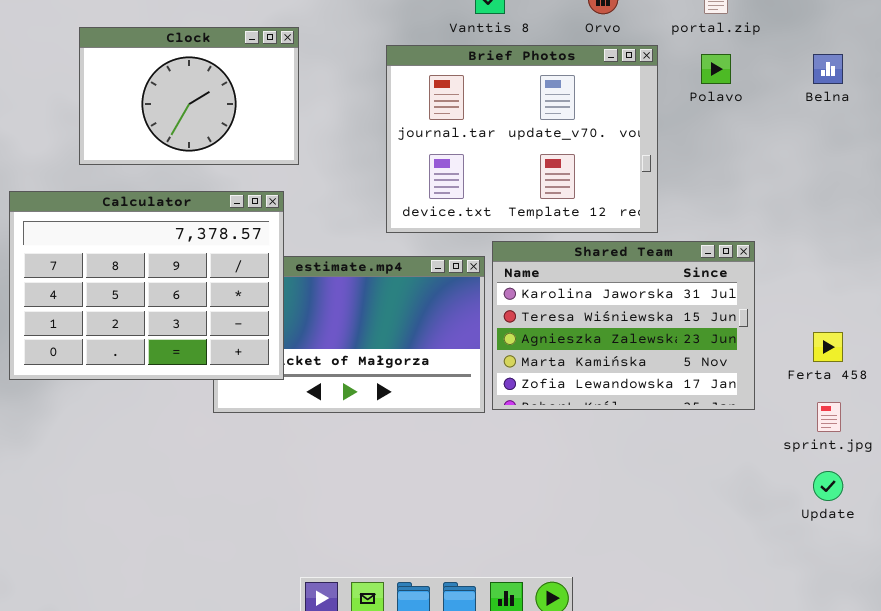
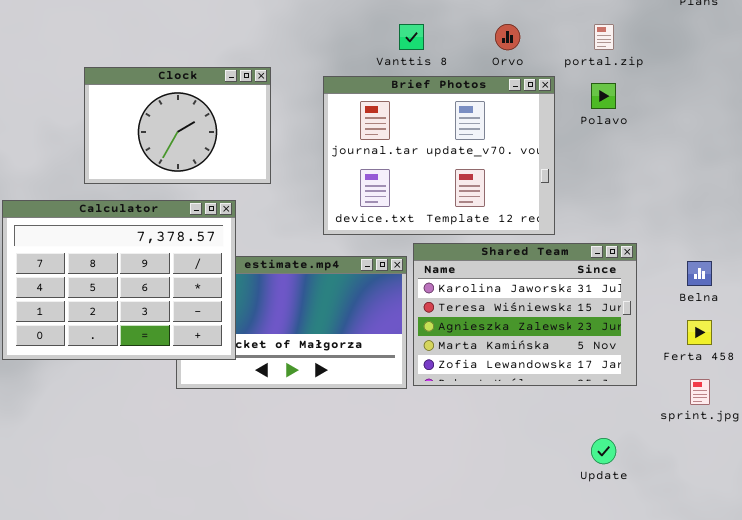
Clock: [79,27,299,165] -> [84,67,271,184], moved
Belna: [813,54,843,84] -> [687,261,712,286], moved
Update: [813,471,843,501] -> [591,438,616,464], moved

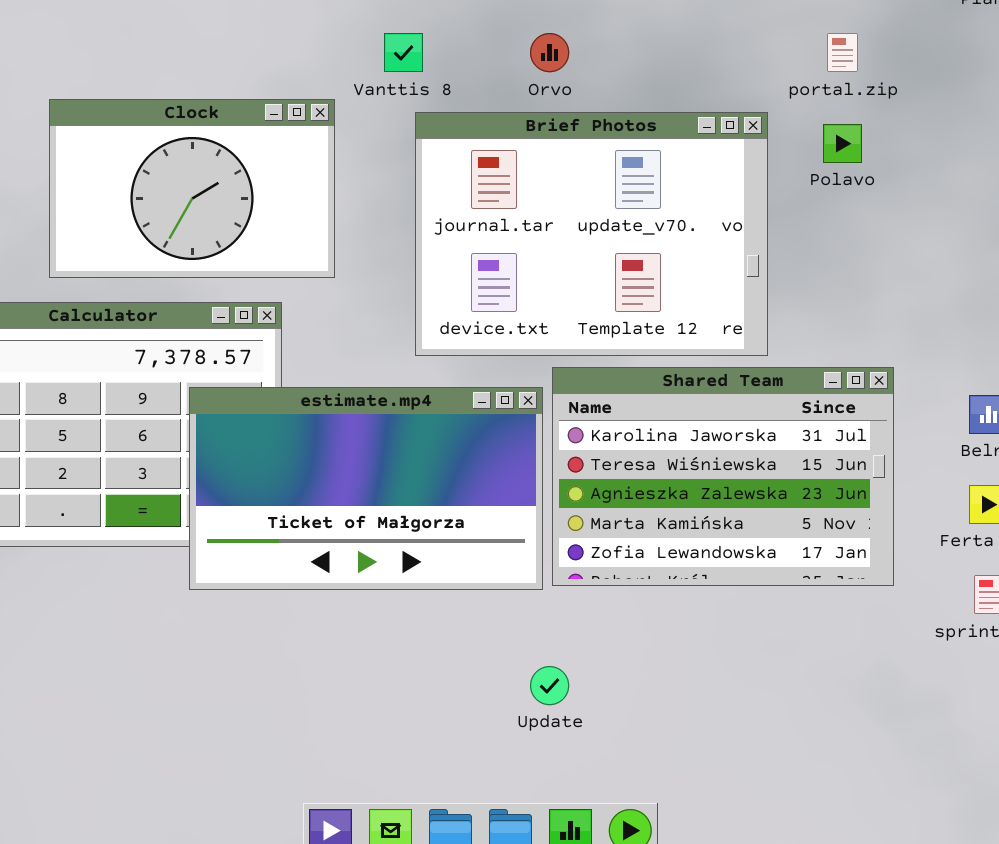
Vanttis 8: [399,24,424,50] -> [384,33,423,72], moved
Orvo: [495,24,520,50] -> [530,33,569,72], moved
estimate.mp4: [176,256,407,389] -> [189,387,543,590], raised
Update: [591,438,616,464] -> [530,666,569,705], moved

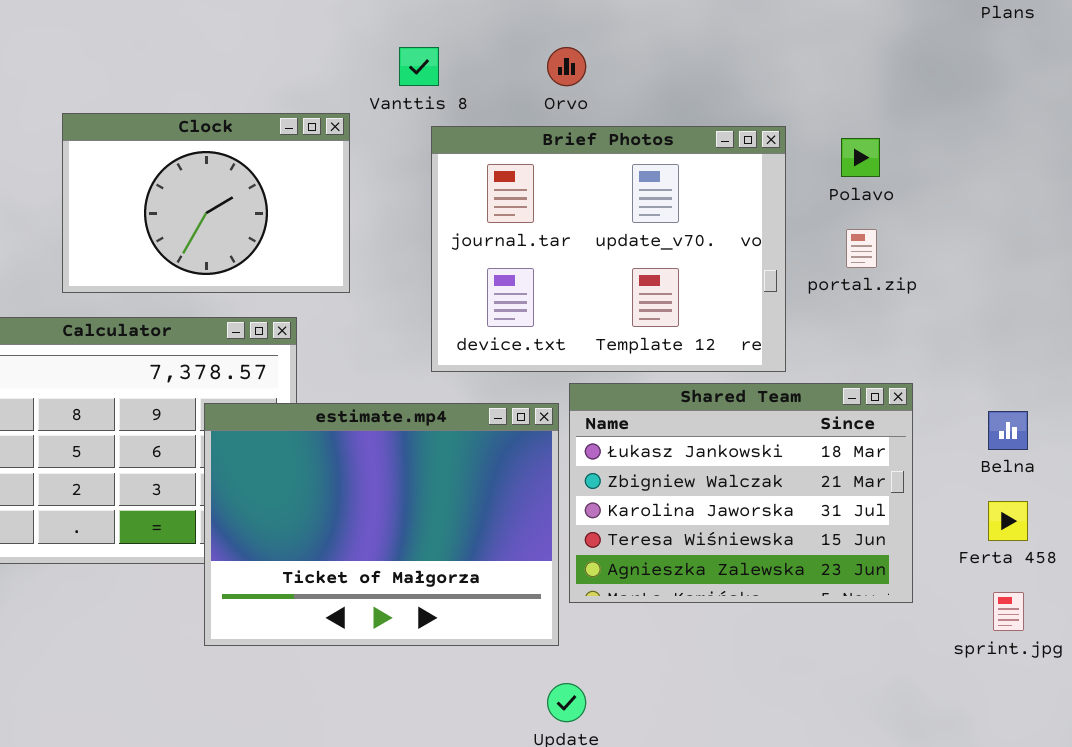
portal.zip: [827,33,858,72] -> [846,229,877,268], moved
Shared Team: [552,367,894,586] -> [569,383,913,603], scrolled up 2 rows
estimate.mp4: [189,387,543,590] -> [204,403,559,646], resized

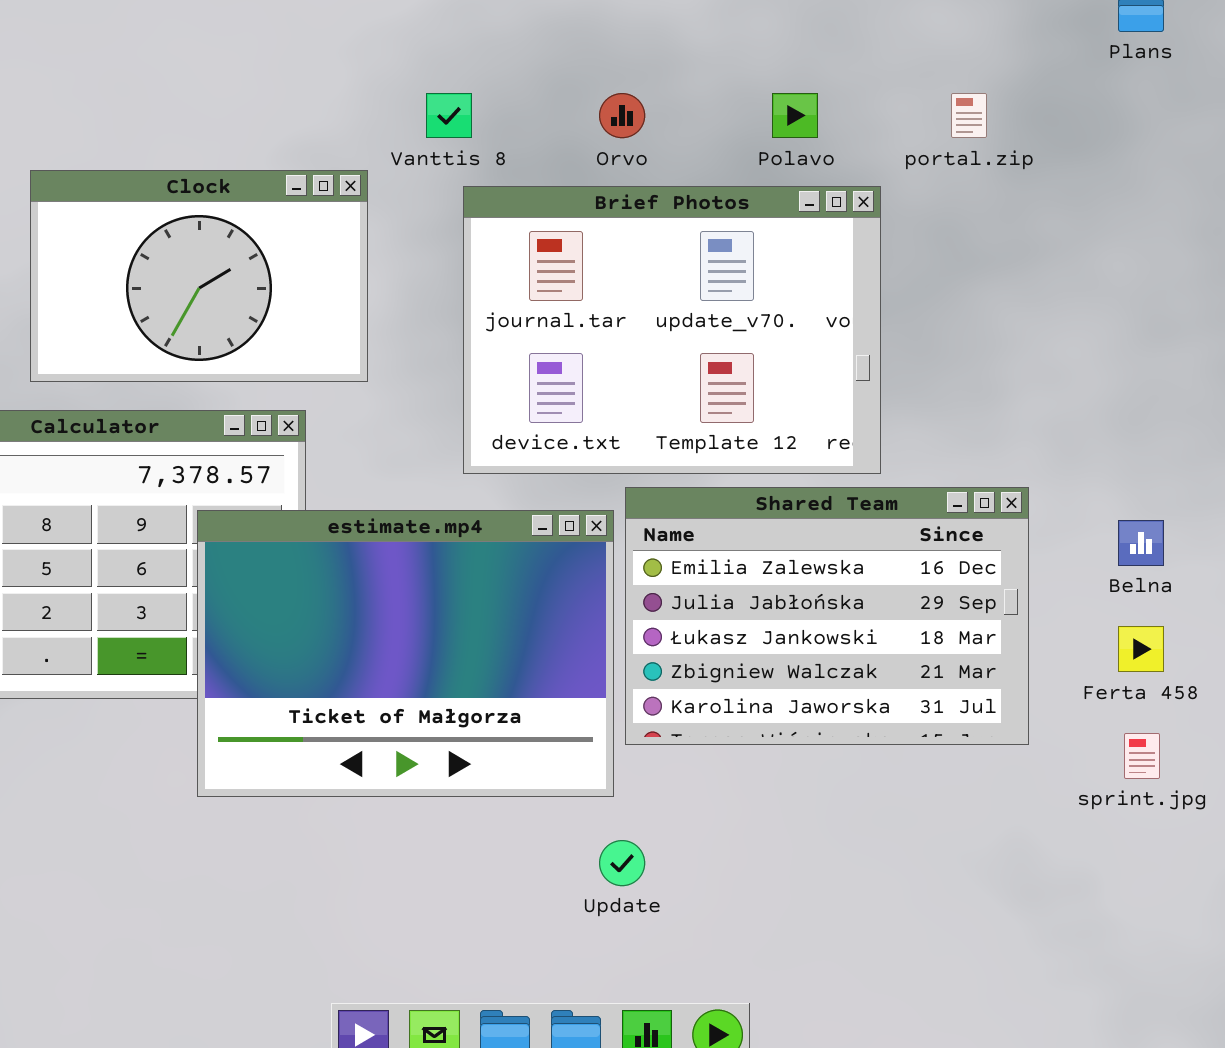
Polavo: [841,138,880,177] -> [772,93,818,138], moved
portal.zip: [846,229,877,268] -> [951,93,987,138], moved
Shared Team: [569,383,913,603] -> [625,487,1029,745], scrolled up 2 rows

